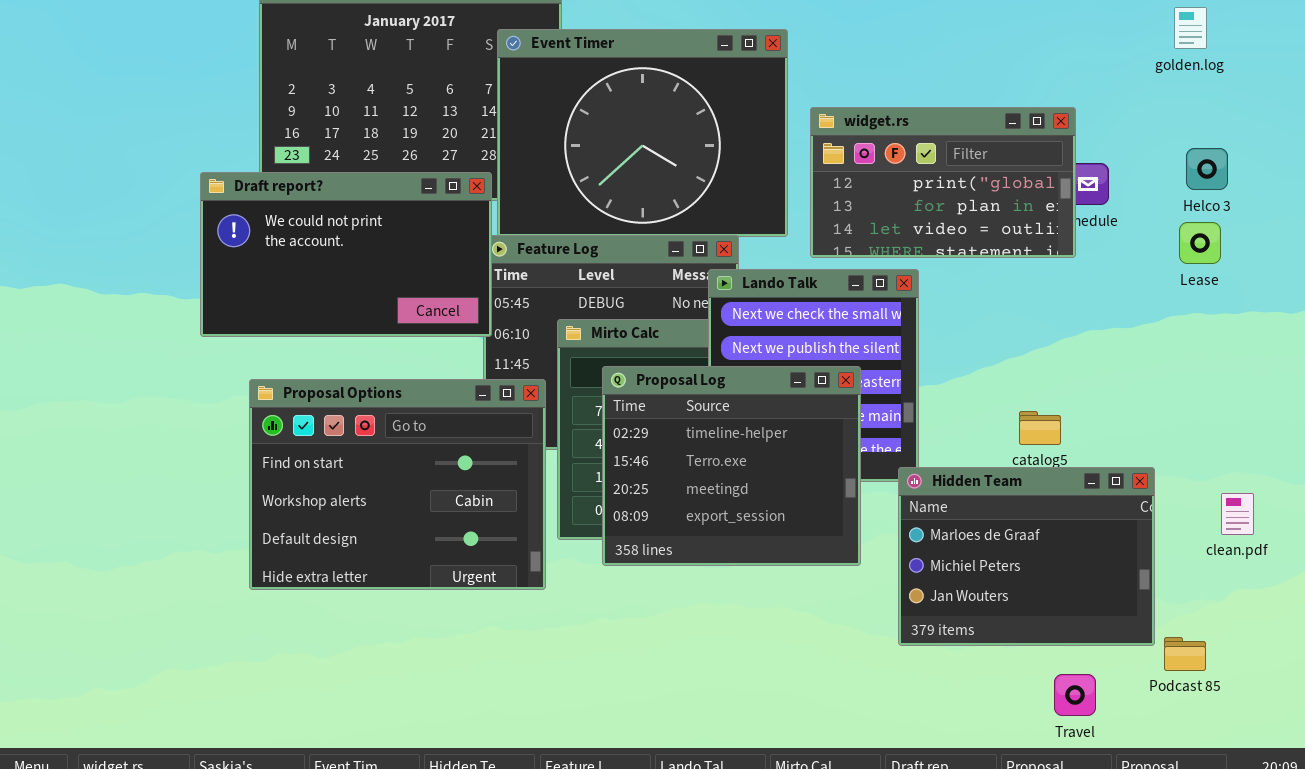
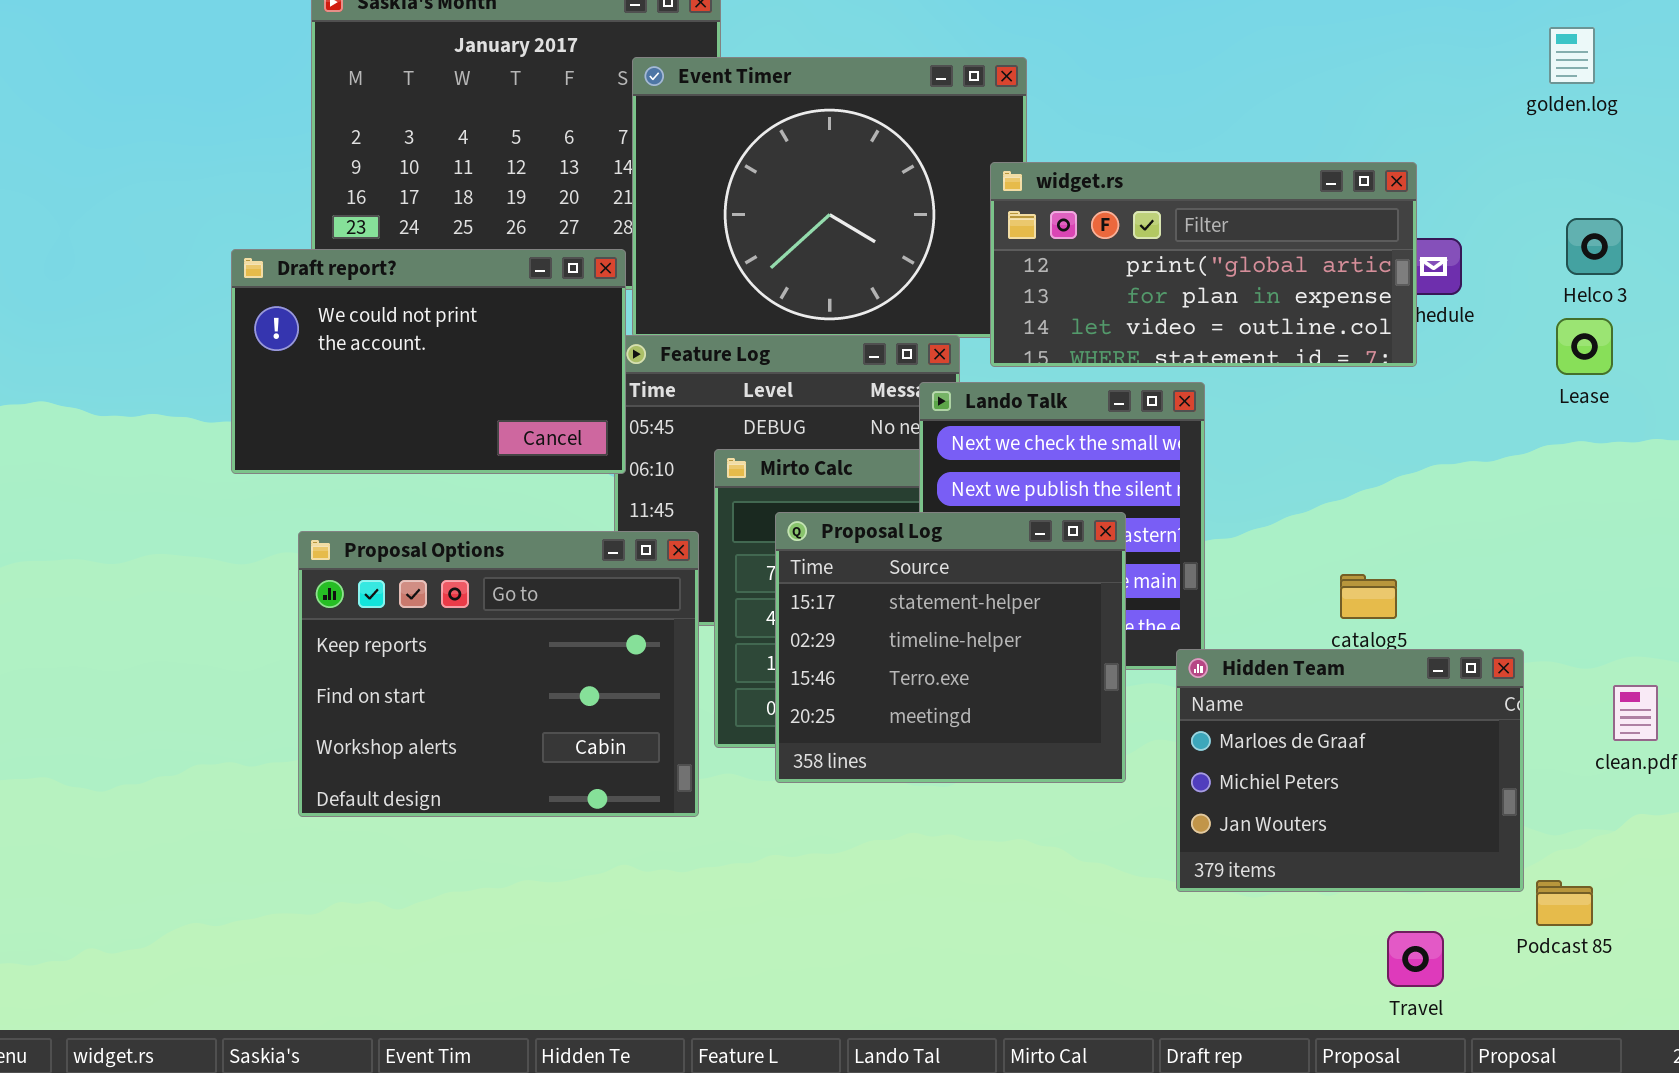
widget.rs: [810,107,1076,258] -> [990,162,1417,367], resized
Proposal Log: [602,366,861,566] -> [775,512,1126,783], scrolled up 1 row
Proposal Options: [249,379,546,590] -> [298,531,699,817], scrolled up 1 row

